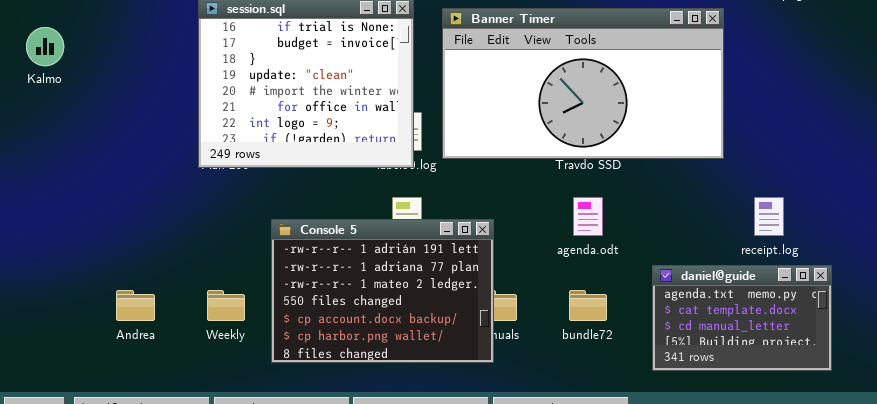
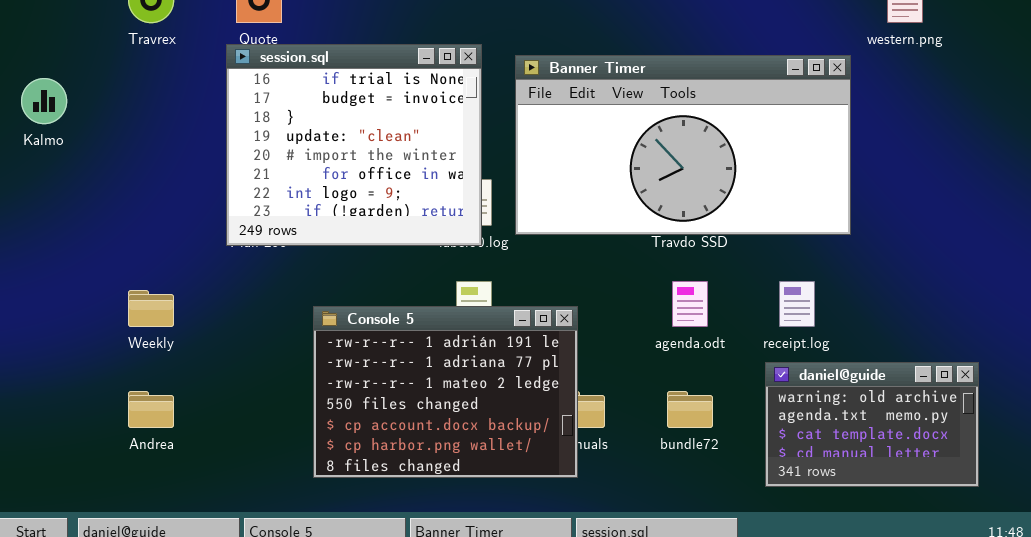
receipt.log: [754,197,784,236] -> [779,281,815,327], moved
daniel@guide: [652,265,832,371] -> [765,362,979,487], scrolled up 1 row
Weekly: [207,290,245,321] -> [128,290,174,327], moved

